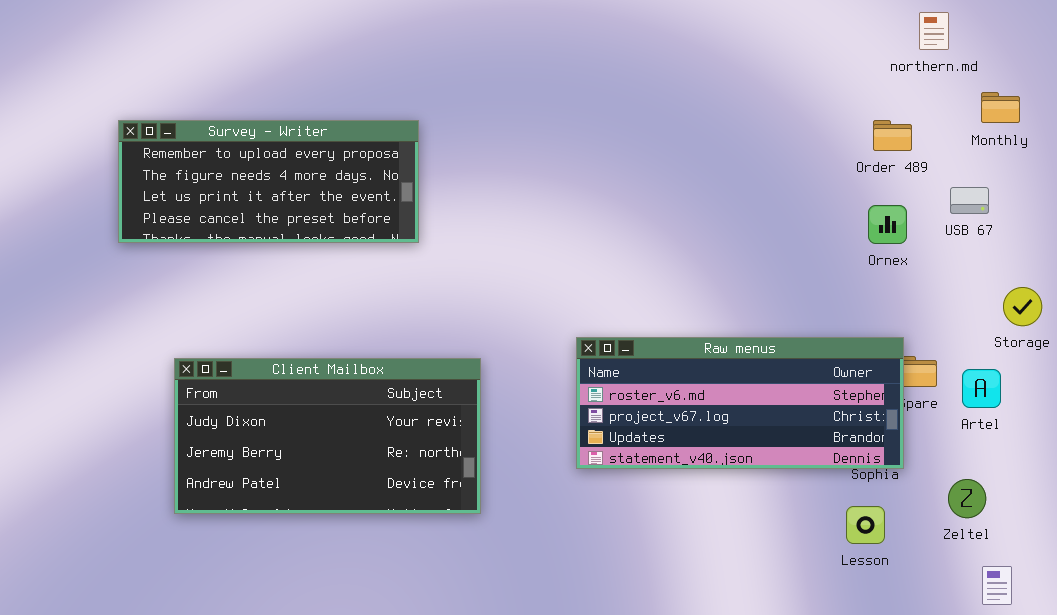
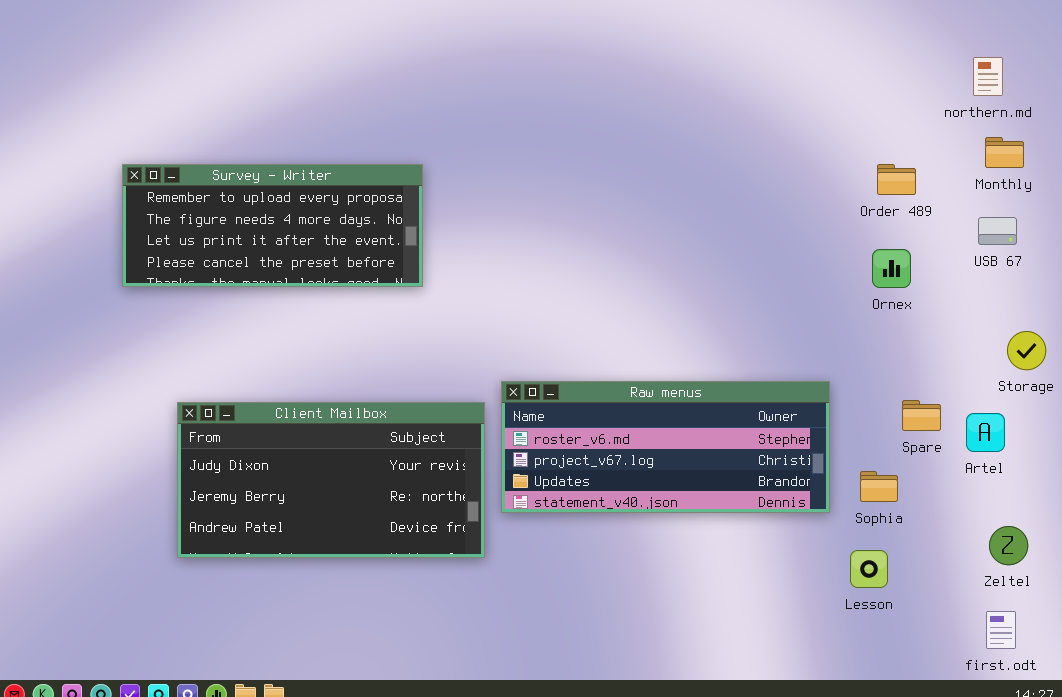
northern.md: [919,12,949,50] -> [973,57,1003,96], moved
USB 67: [950,187,989,214] -> [978,217,1017,245], moved
Raw menus: [576,337,904,469] -> [501,381,830,513], moved
Zeltel: [948,479,986,518] -> [989,526,1028,565], moved

